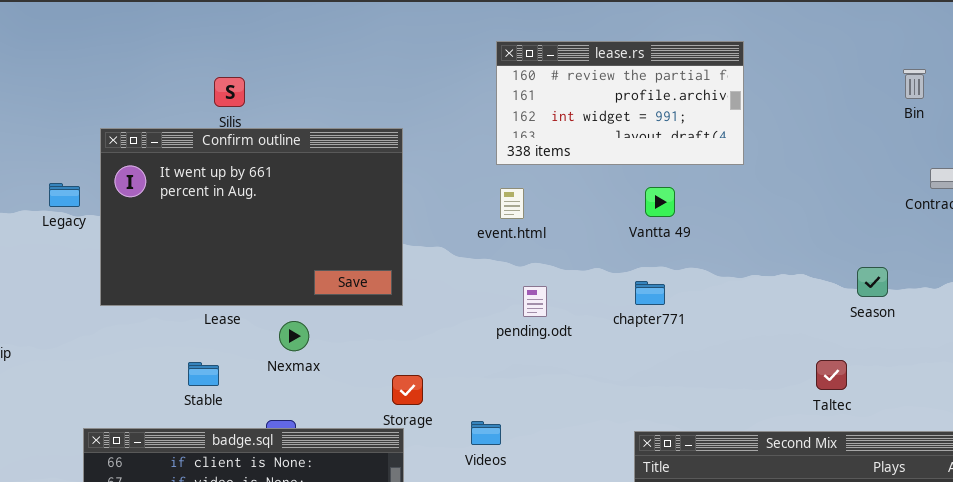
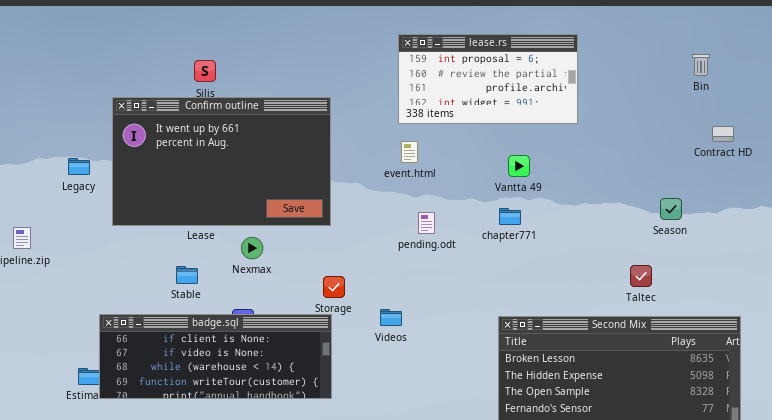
lease.rs: [496,41,744,165] -> [398,34,578,124], scrolled up 1 row
Legacy: [49,183,80,207] -> [68,158,90,175], moved
Vantta 49: [645,187,675,217] -> [508,155,530,177], moved

